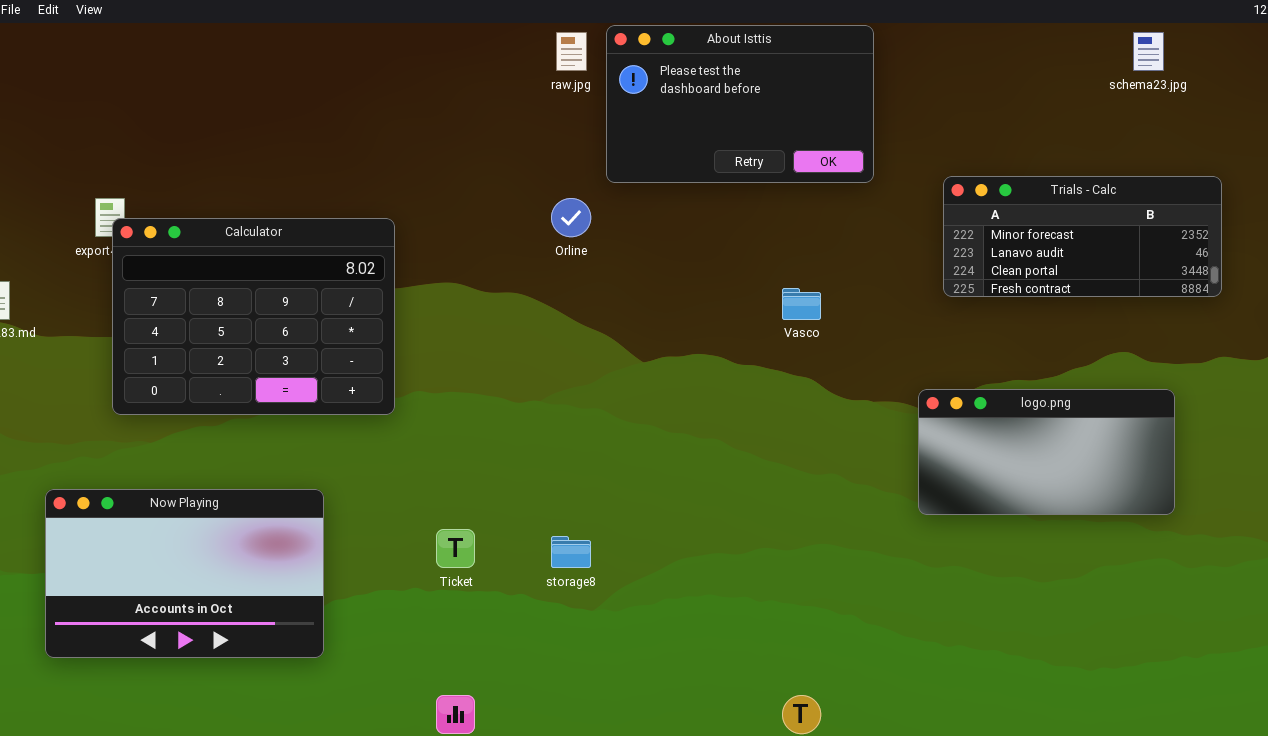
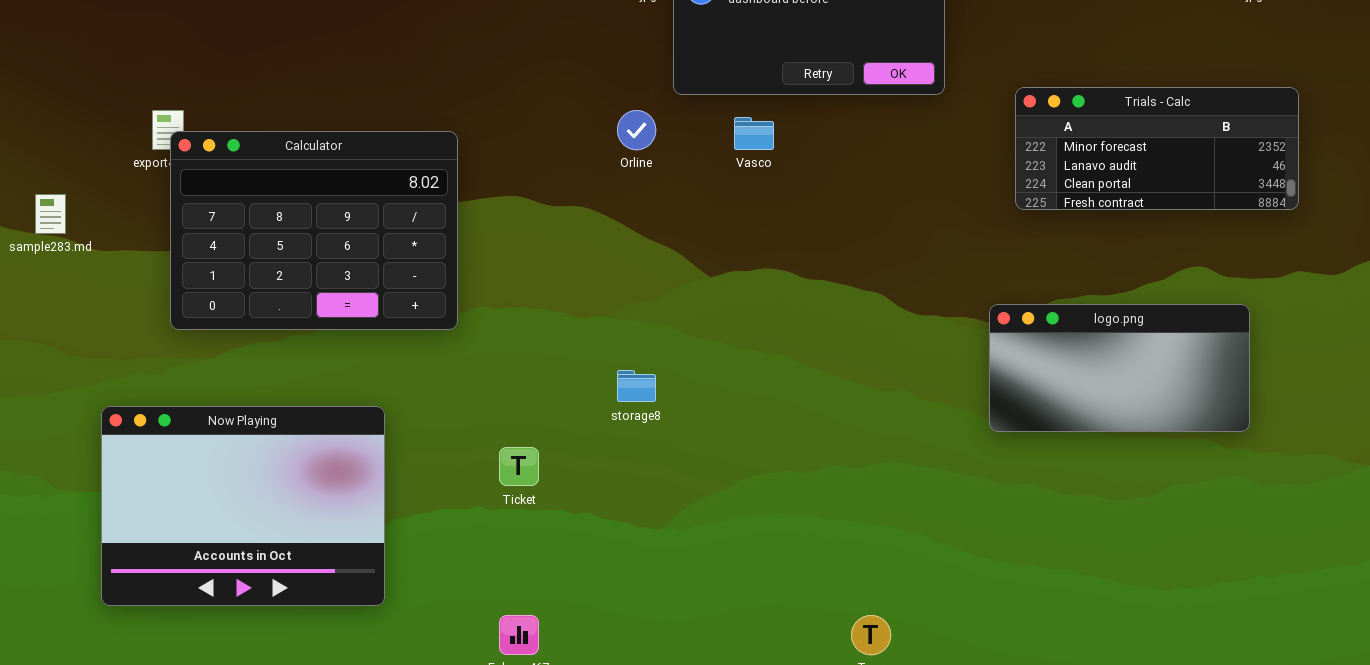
Vasco: [782,288,821,320] -> [734,117,774,150], moved
Now Playing: [45,489,324,658] -> [101,406,385,606], resized
storage8: [551,536,591,568] -> [617,370,656,402], moved

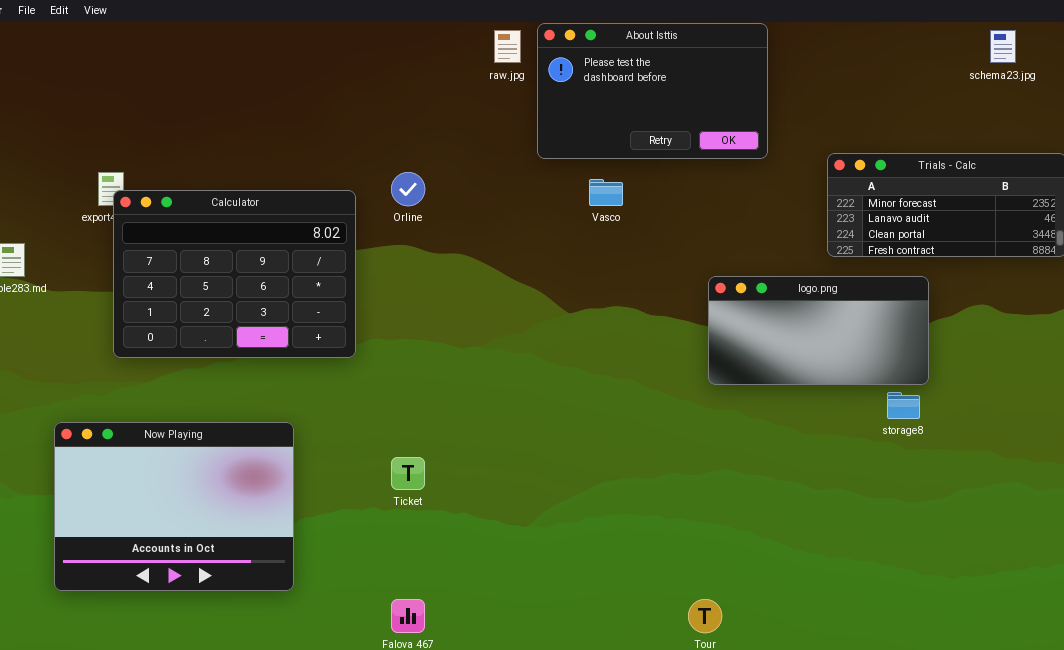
Orline: [617,110,656,150] -> [391,172,425,206], moved
logo.png: [989,304,1250,432] -> [708,276,929,385], moved
storage8: [617,370,656,402] -> [887,392,920,419], moved

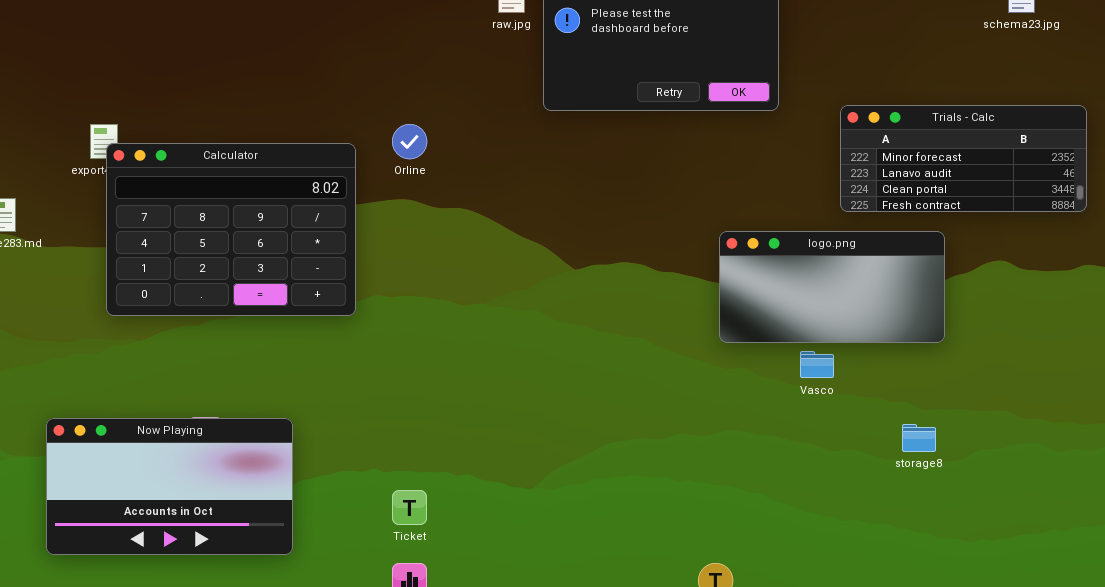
Vasco: [589,179,623,206] -> [800,351,834,378], moved
storage8: [887,392,920,419] -> [902,424,936,452], moved
Now Playing: [54,422,294,591] -> [46,418,293,555], resized
Ticket: [391,457,425,490] -> [392,490,427,525], moved

